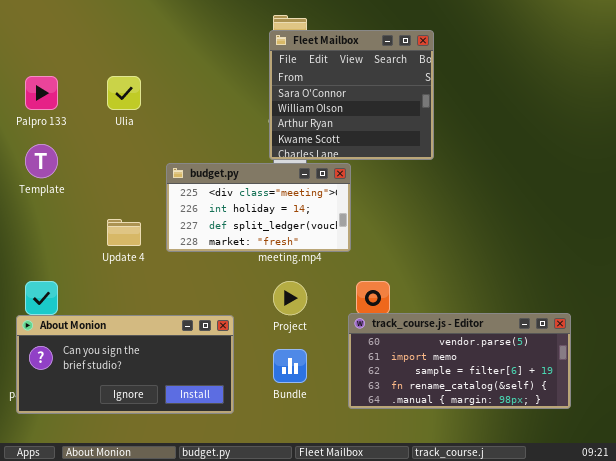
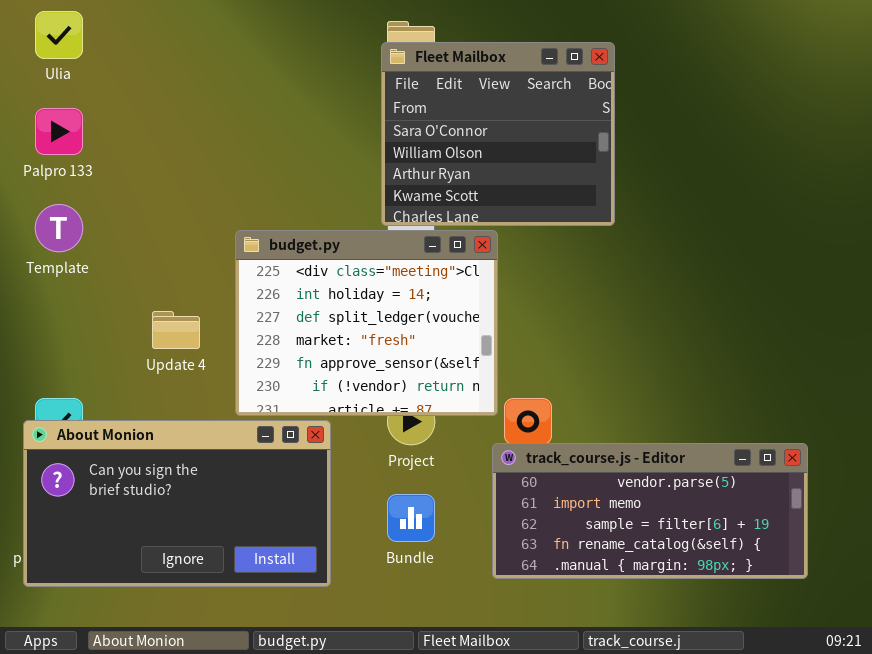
Ulia: [107,76,141,110] -> [35,11,83,59], moved
budget.py: [166,163,351,252] -> [235,230,498,416], resized
About Monion: [16,315,234,414] -> [23,420,331,587], resized

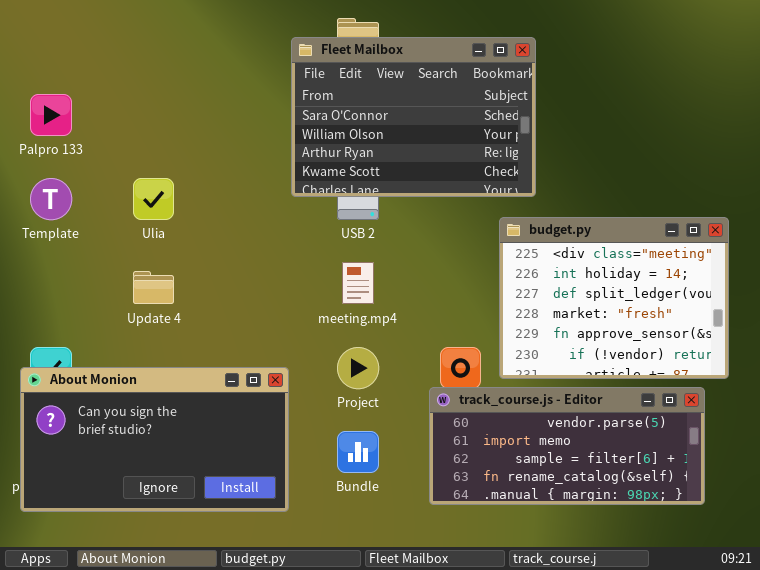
Ulia: [35,11,83,59] -> [133,178,174,220], moved
Fleet Mailbox: [381,42,615,226] -> [291,37,536,197], resized
budget.py: [235,230,498,416] -> [499,217,729,379], moved

